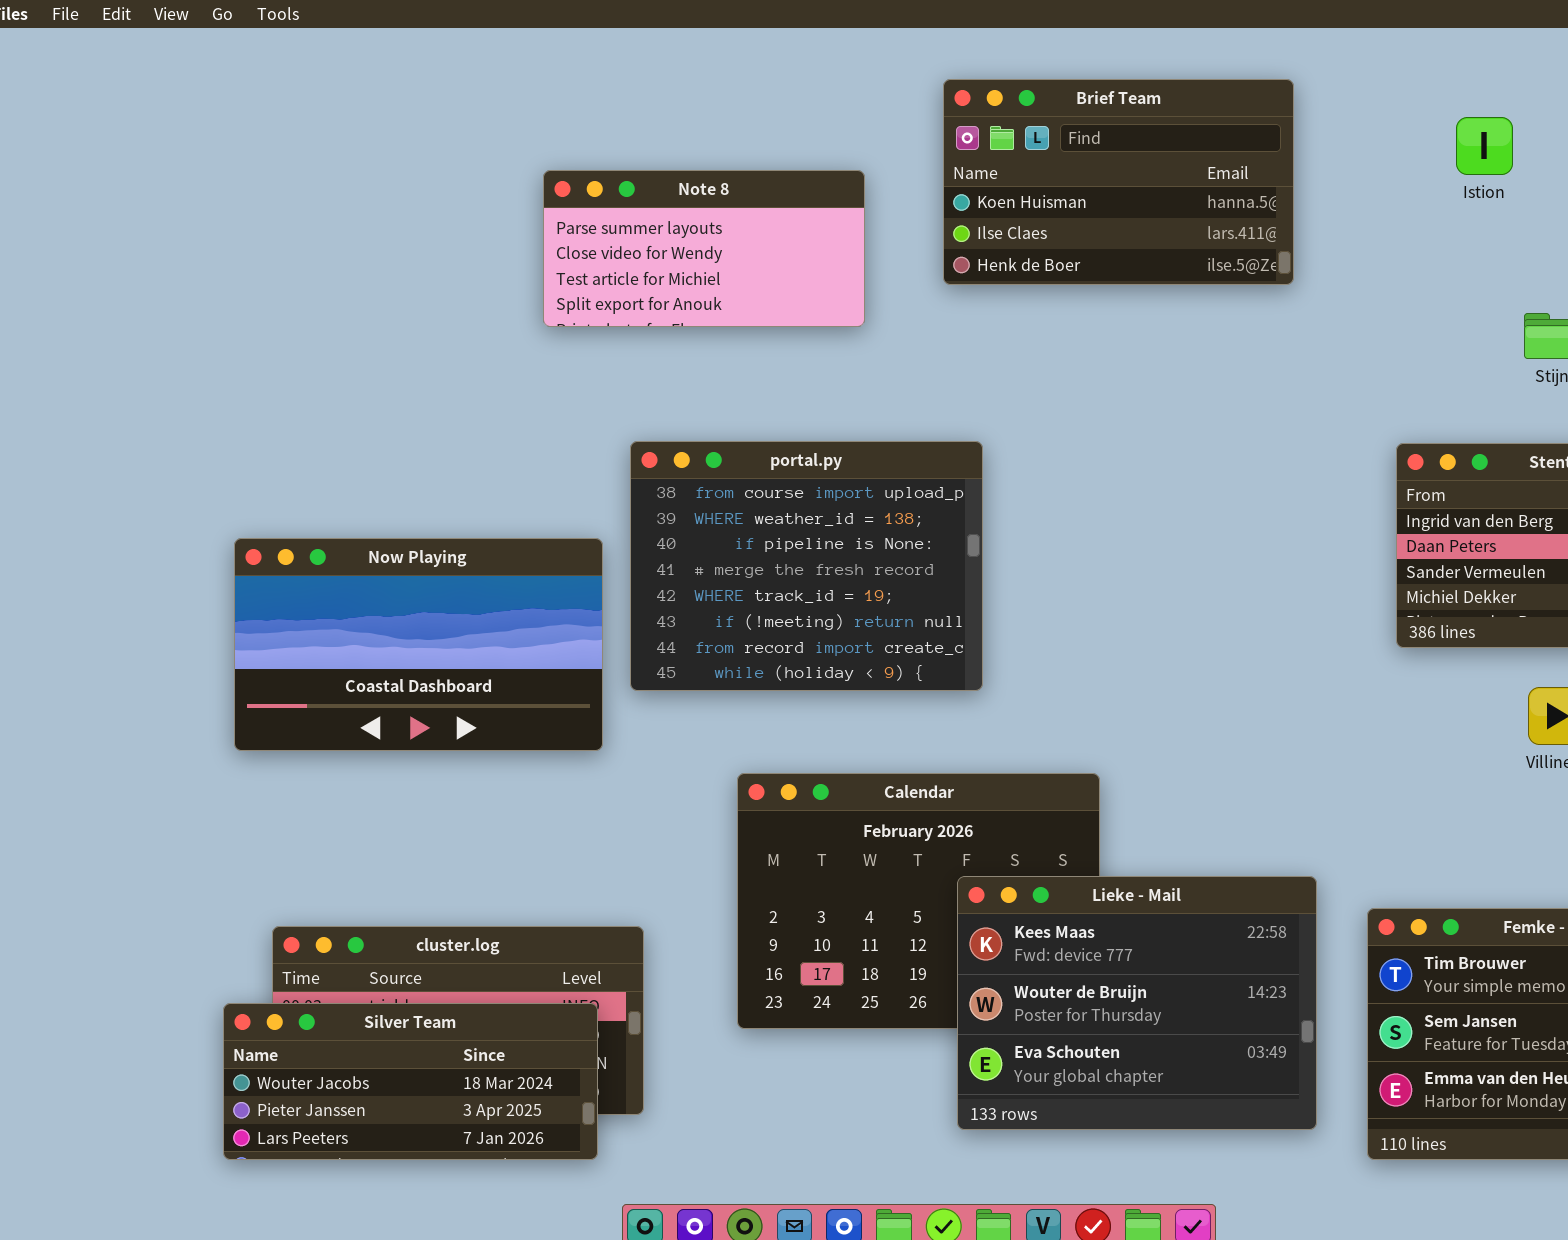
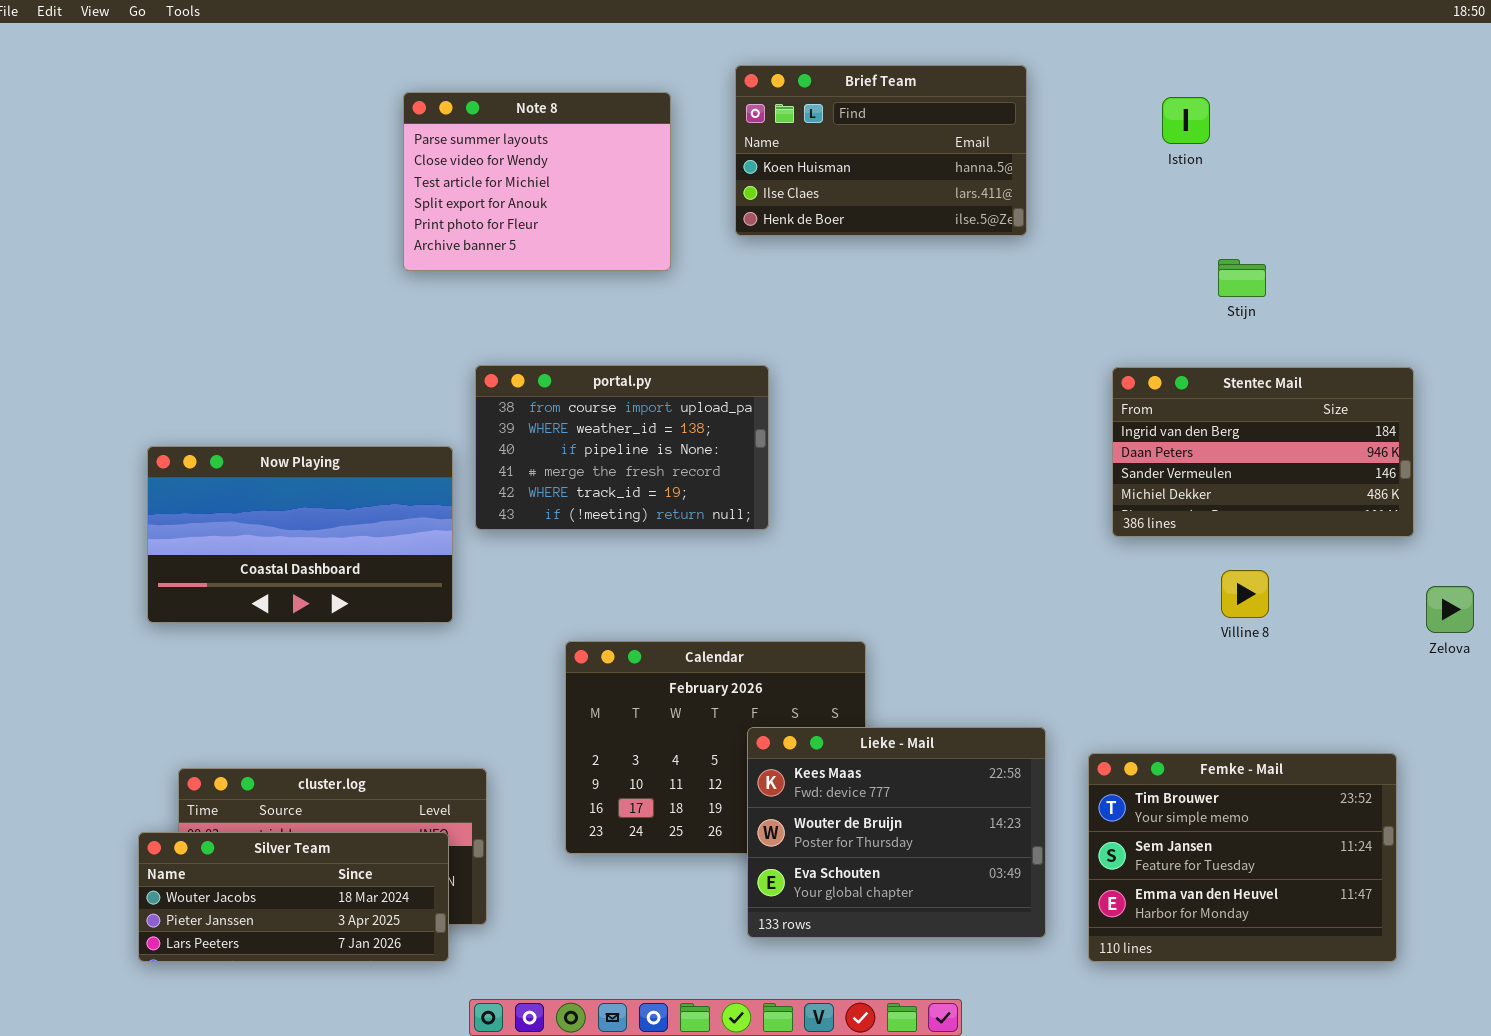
Note 8: [543,170,865,327] -> [403,92,671,271], resized
portal.py: [630,441,983,691] -> [475,365,769,530], resized

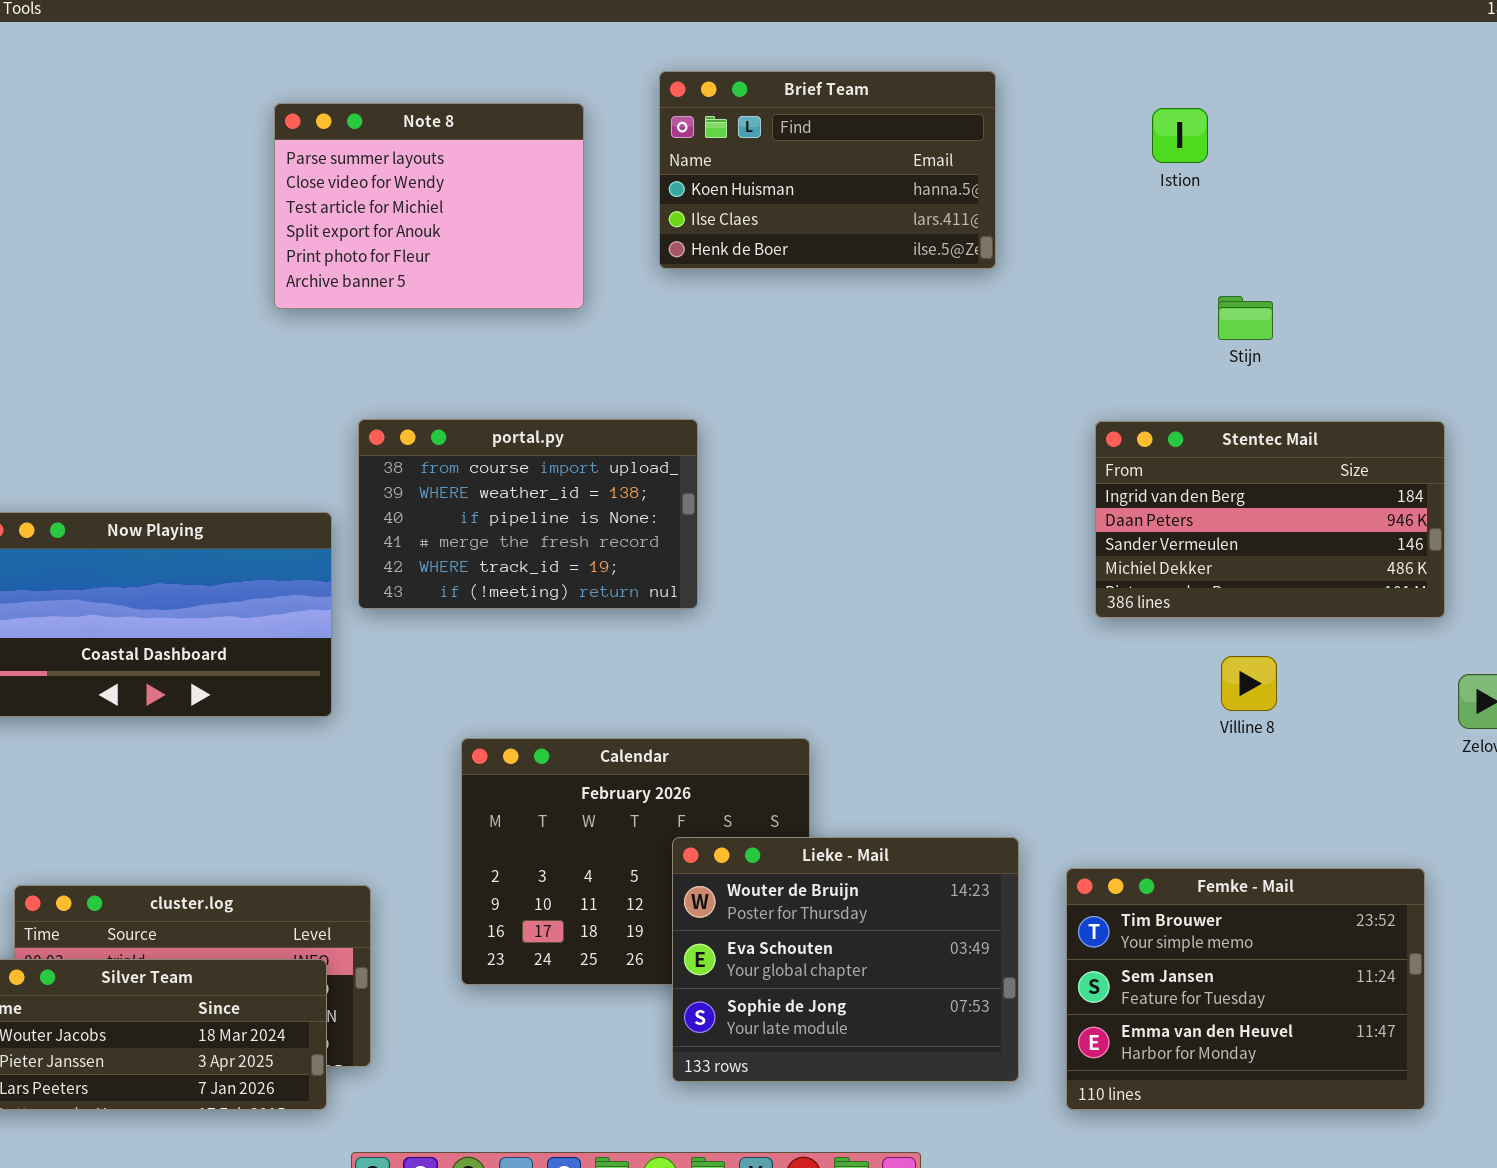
Lieke - Mail: [747,727,1046,938] -> [672,837,1019,1082], scrolled down 1 row

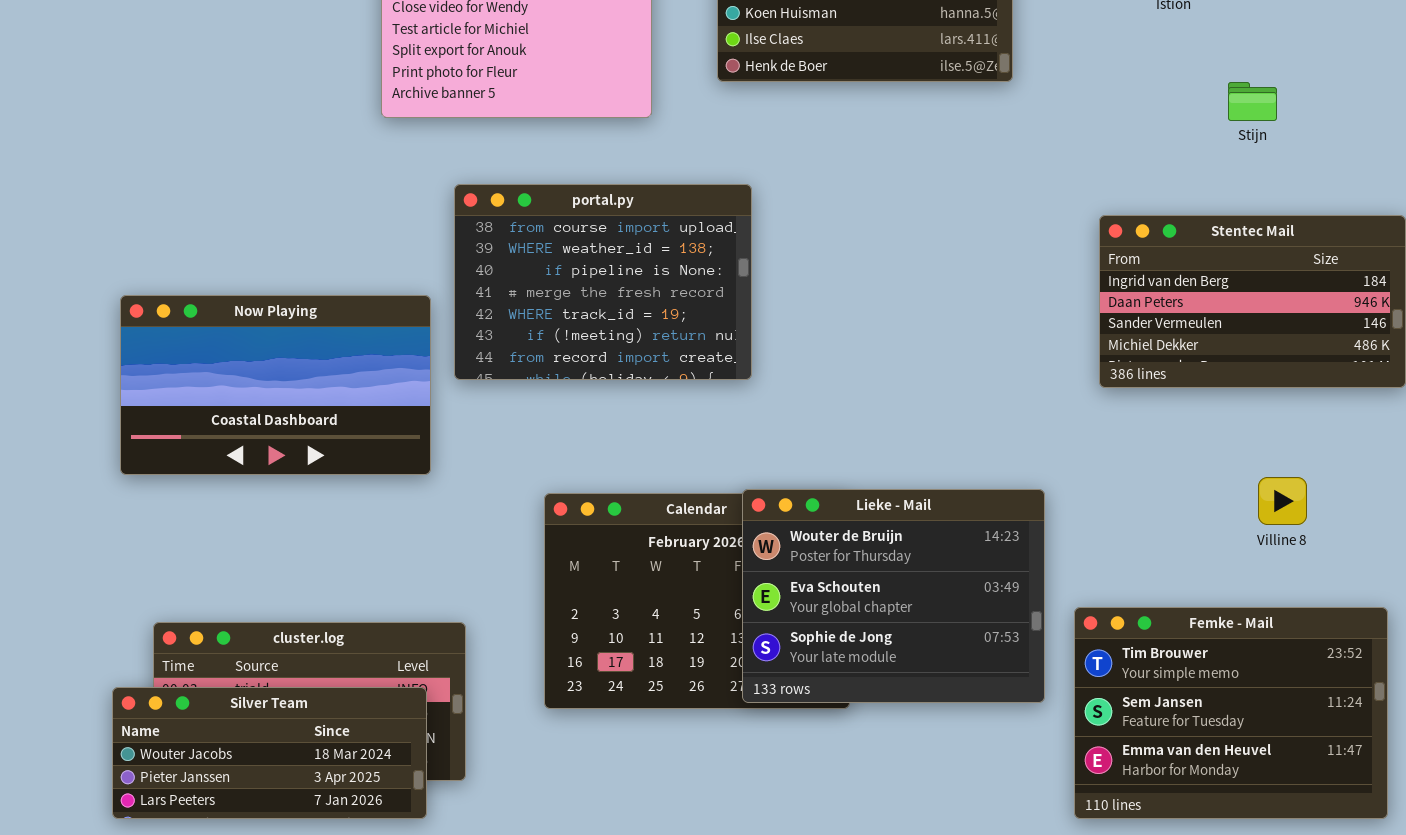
Stijn: [1218,296,1273,340] -> [1228,82,1277,121], moved
portal.py: [358,419,698,609] -> [454,184,752,380], resized
Villine 8: [1221,656,1277,711] -> [1258,477,1307,525], moved
Lieke - Mail: [672,837,1019,1082] -> [742,489,1045,703], moved

